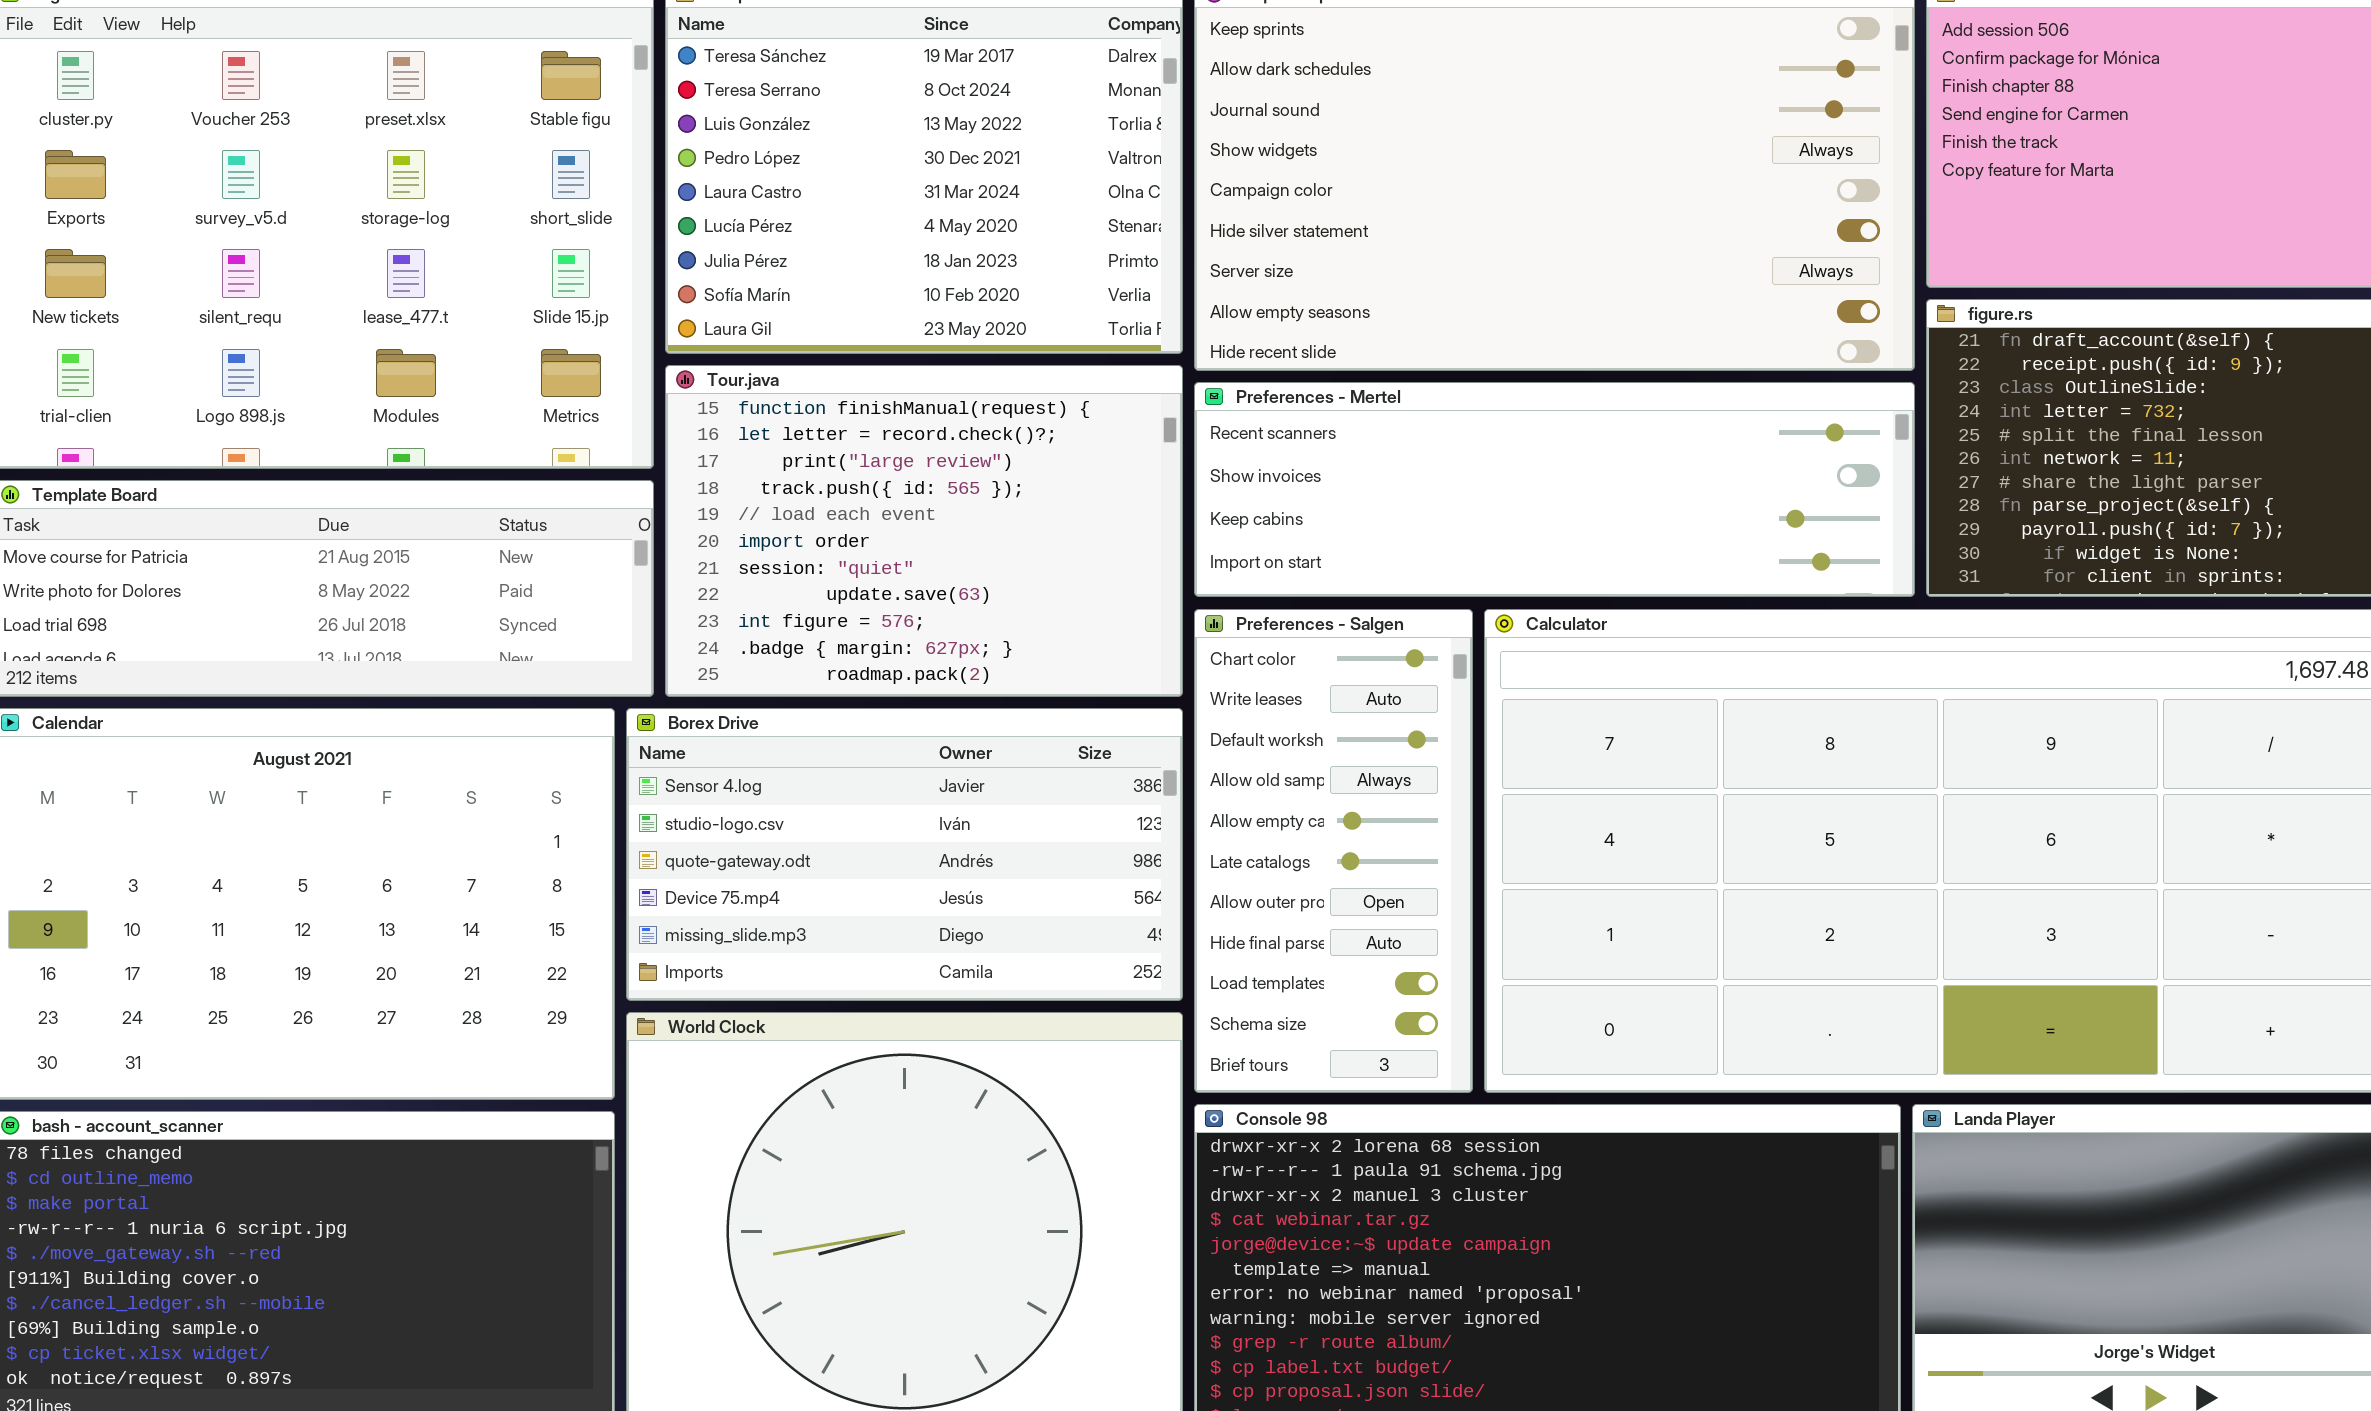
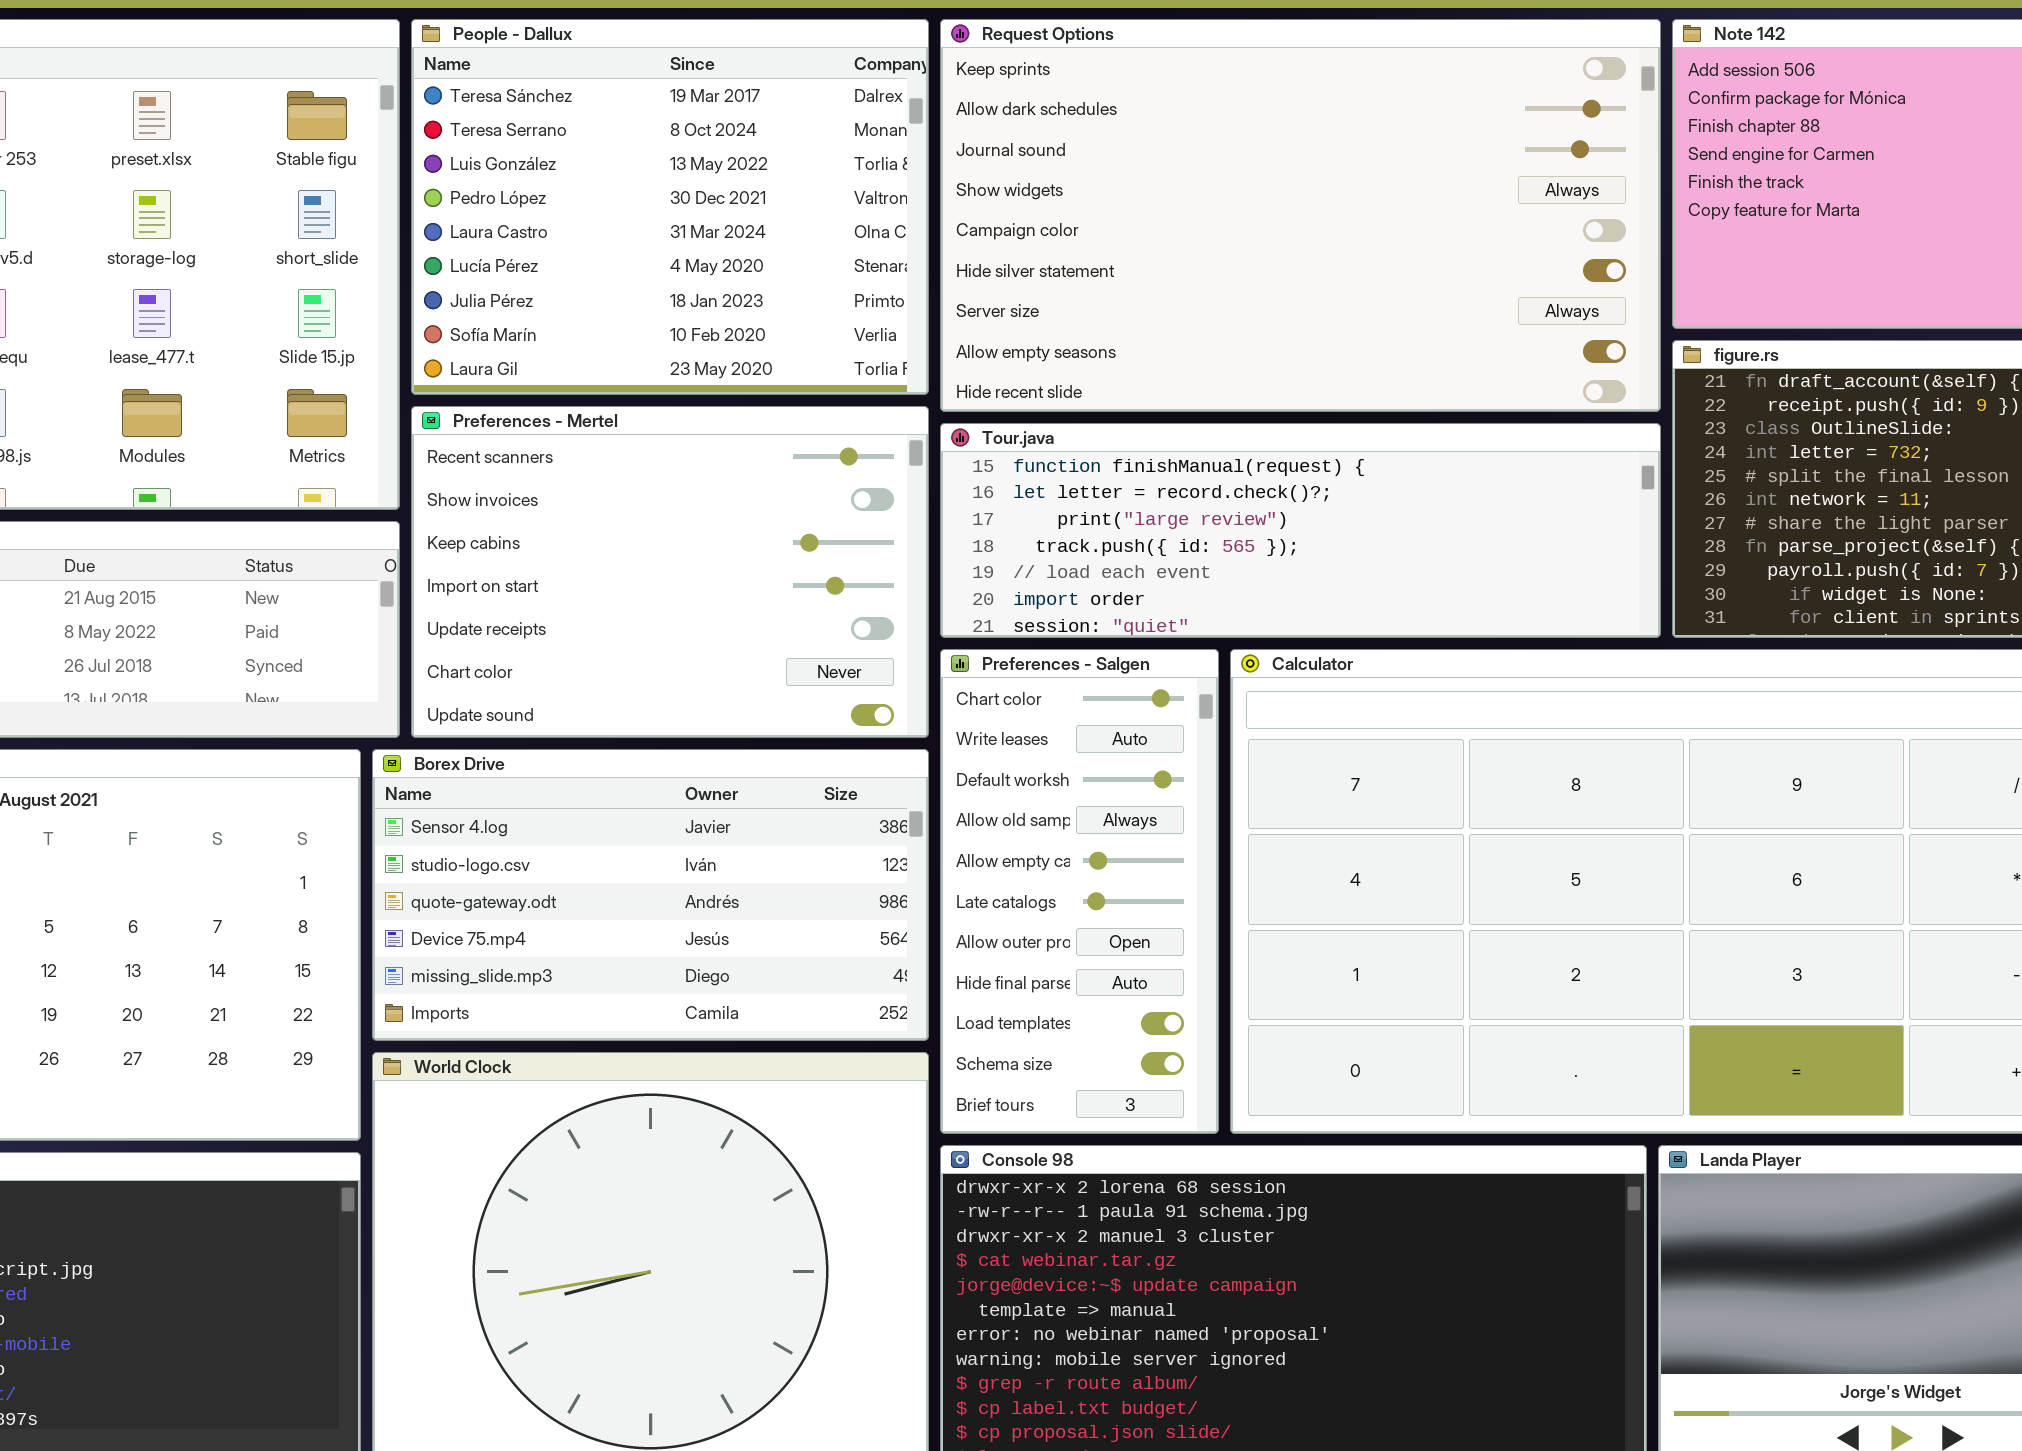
Tour.java: [665,365,1183,697] -> [940,423,1661,638], moved, resized
Preferences - Mertel: [1194,382,1915,597] -> [411,406,929,738], moved, resized

